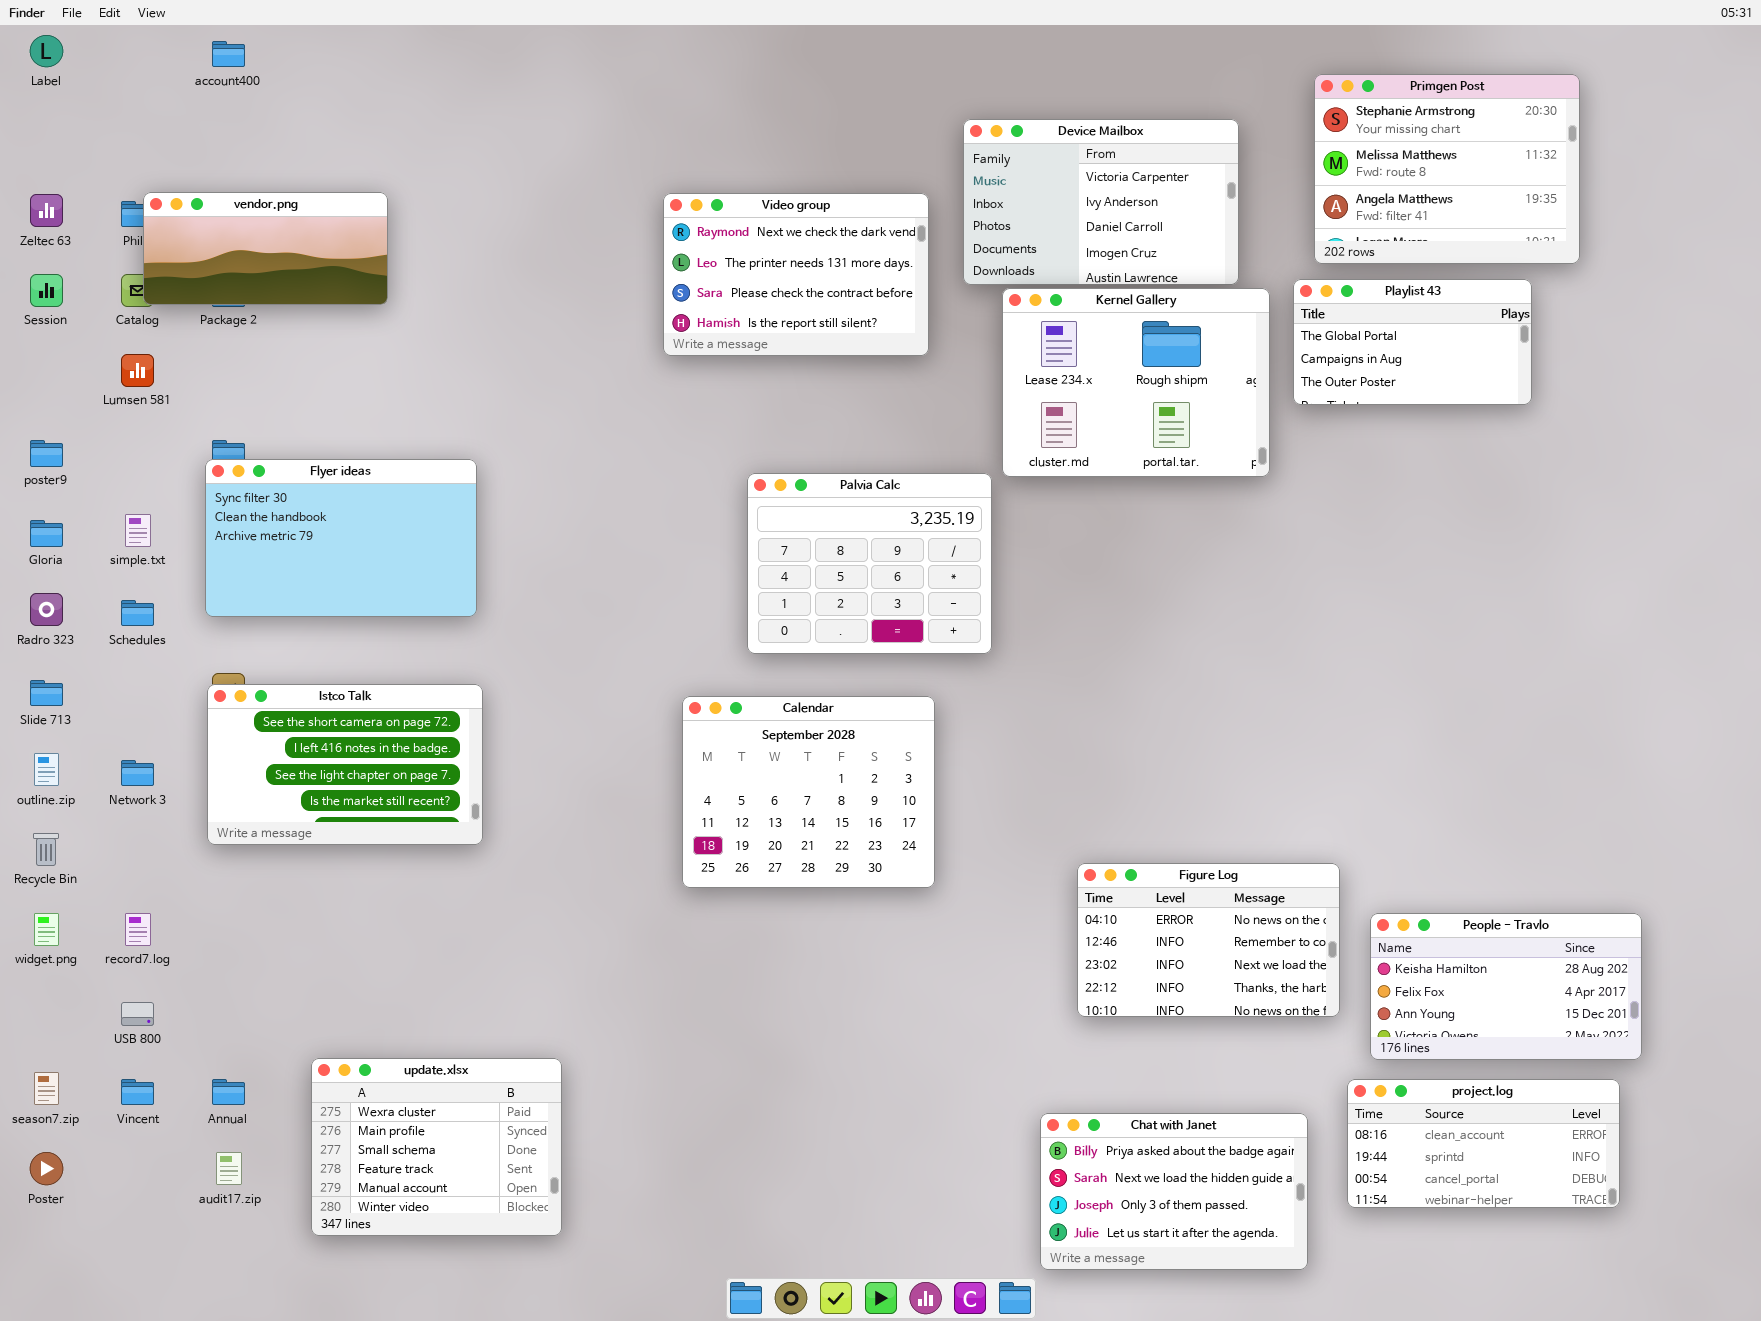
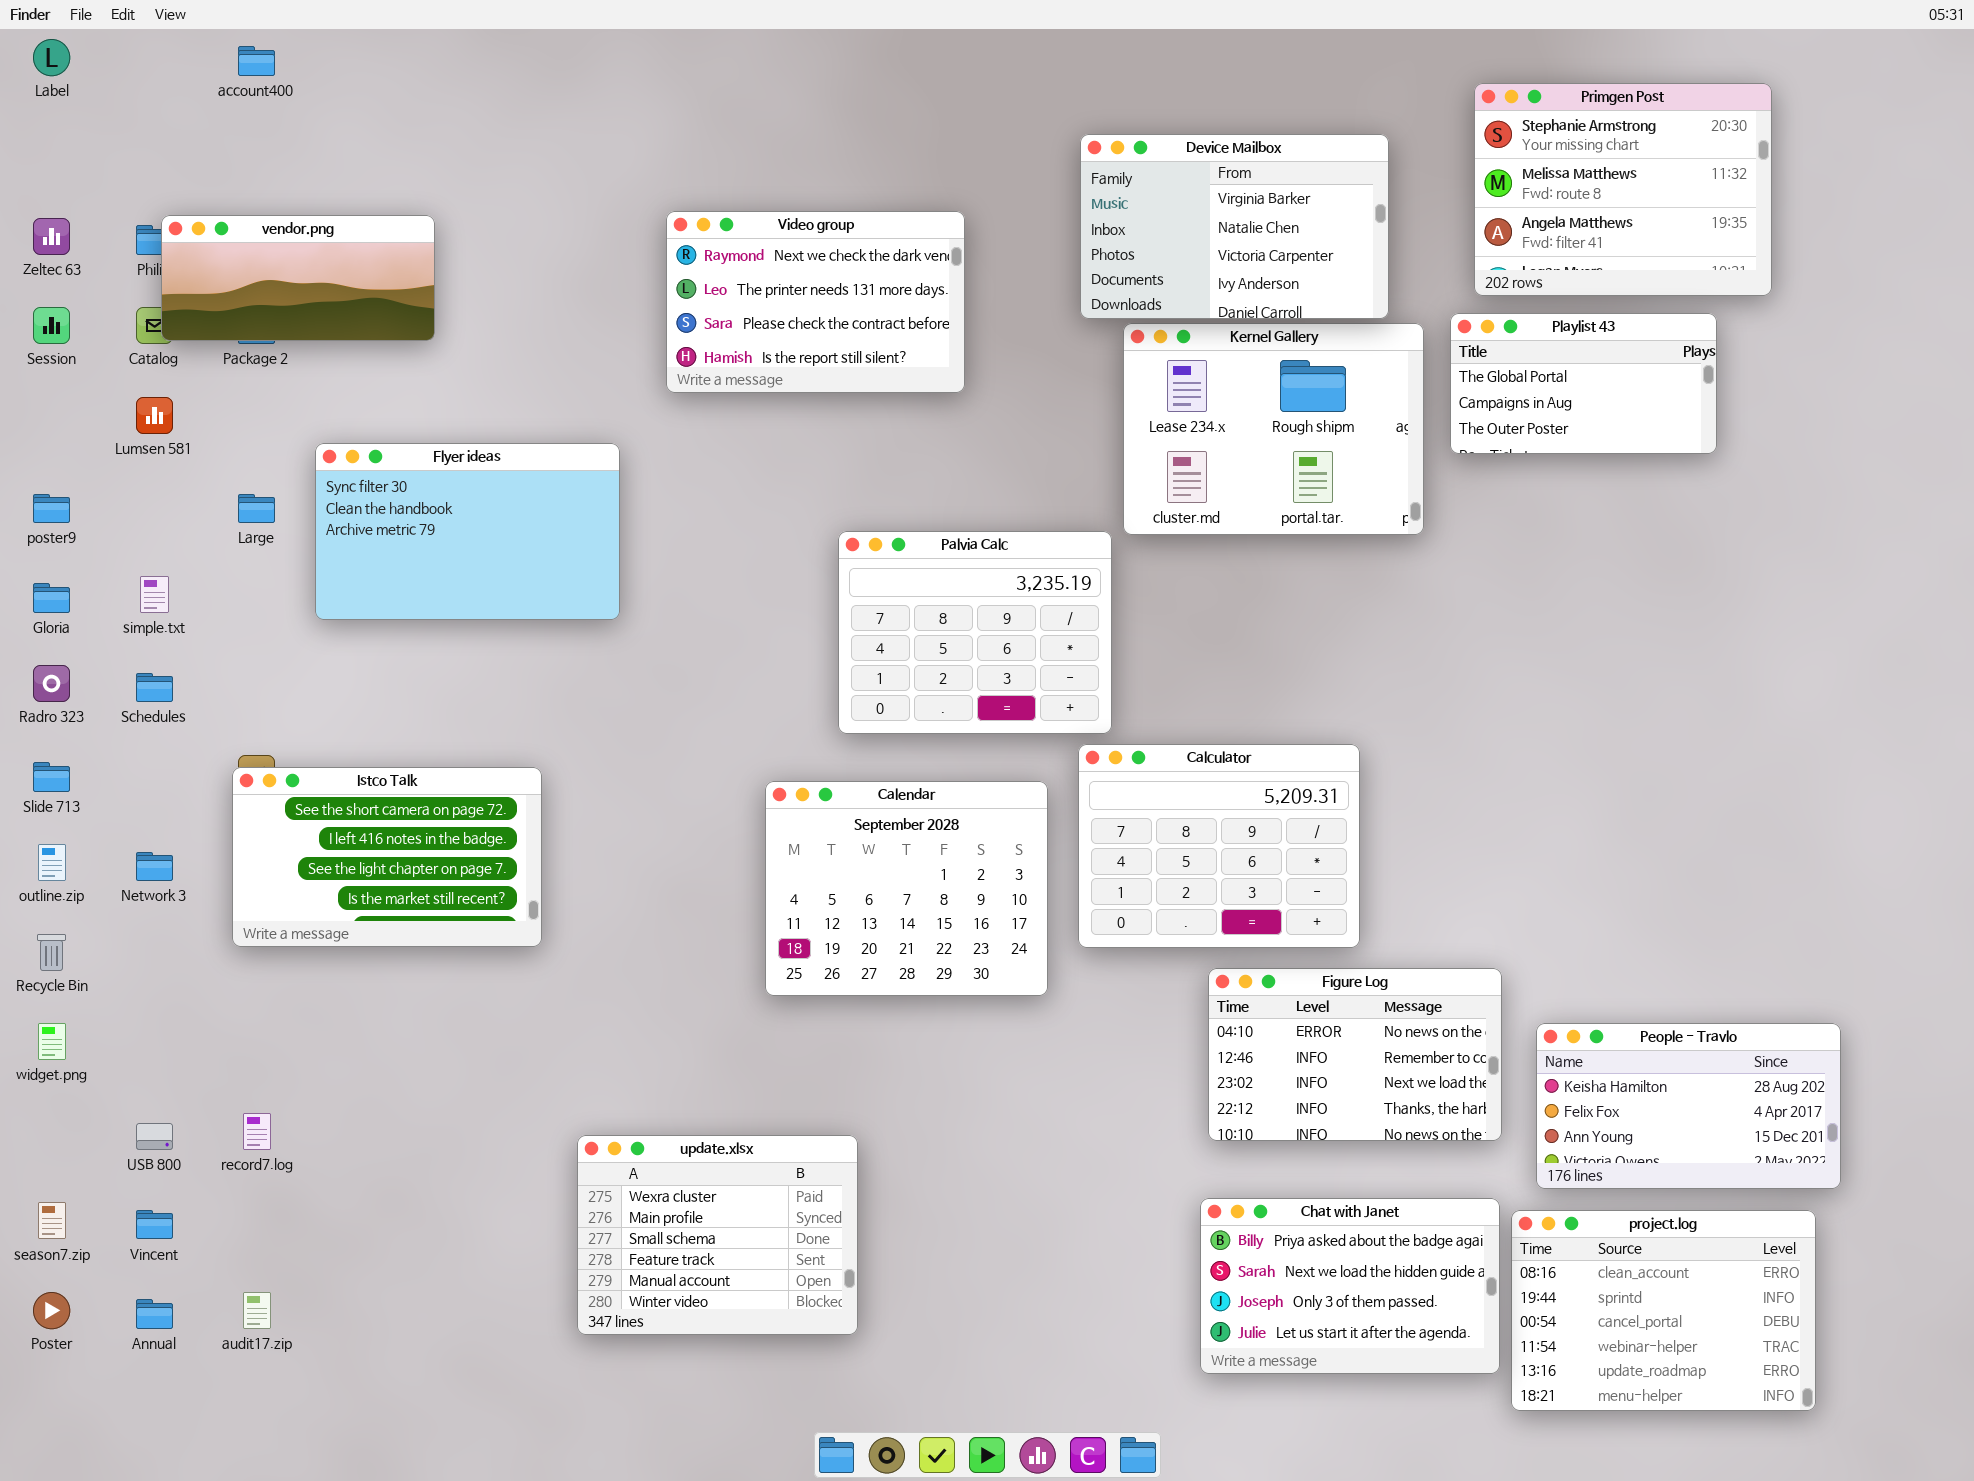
Device Mailbox: [963,119,1239,285] -> [1080,134,1389,319], scrolled up 2 rows
Video group: [663,193,929,356] -> [666,211,965,393], moved
Flyer ideas: [205,459,477,617] -> [315,443,620,620], moved
Calculator: none -> [1078,744,1360,948], opened
record7.log: [125,913,151,946] -> [243,1113,271,1150], moved
update.xlsx: [311,1058,562,1236] -> [577,1135,858,1335], moved
Annual: [212,1079,245,1105] -> [136,1299,173,1329], moved
project.log: [1347,1079,1620,1208] -> [1511,1210,1816,1411], resized
Chat with Janet: [1040,1113,1308,1270] -> [1200,1198,1500,1374], moved

